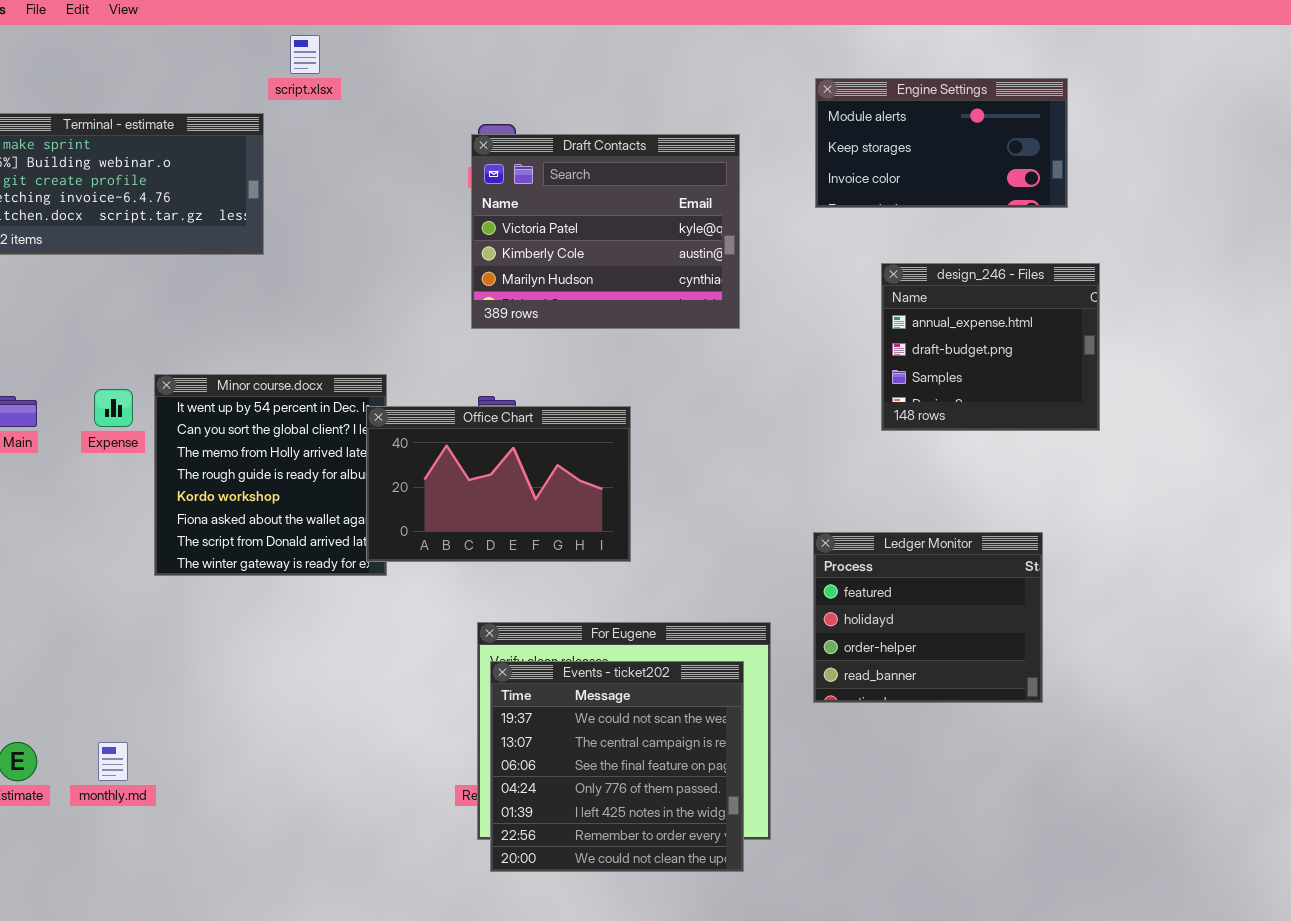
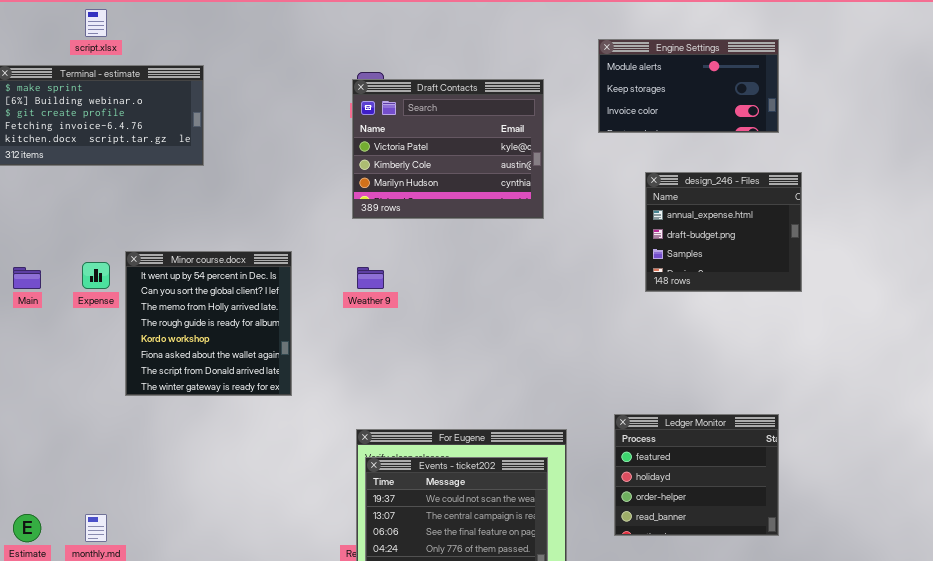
script.xlsx: [290,35,320,74] -> [85,9,107,37], moved
Office Chart: [366,406,631,562] -> none, closed
Ledger Monitor: [813,532,1043,703] -> [614,414,779,536], moved

